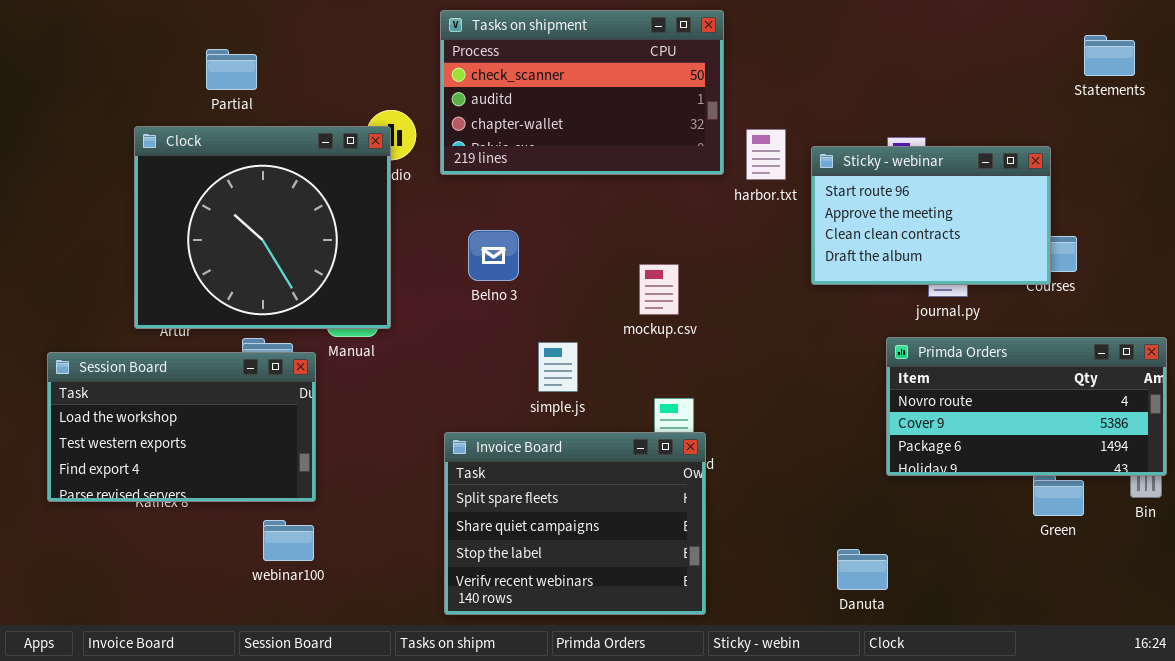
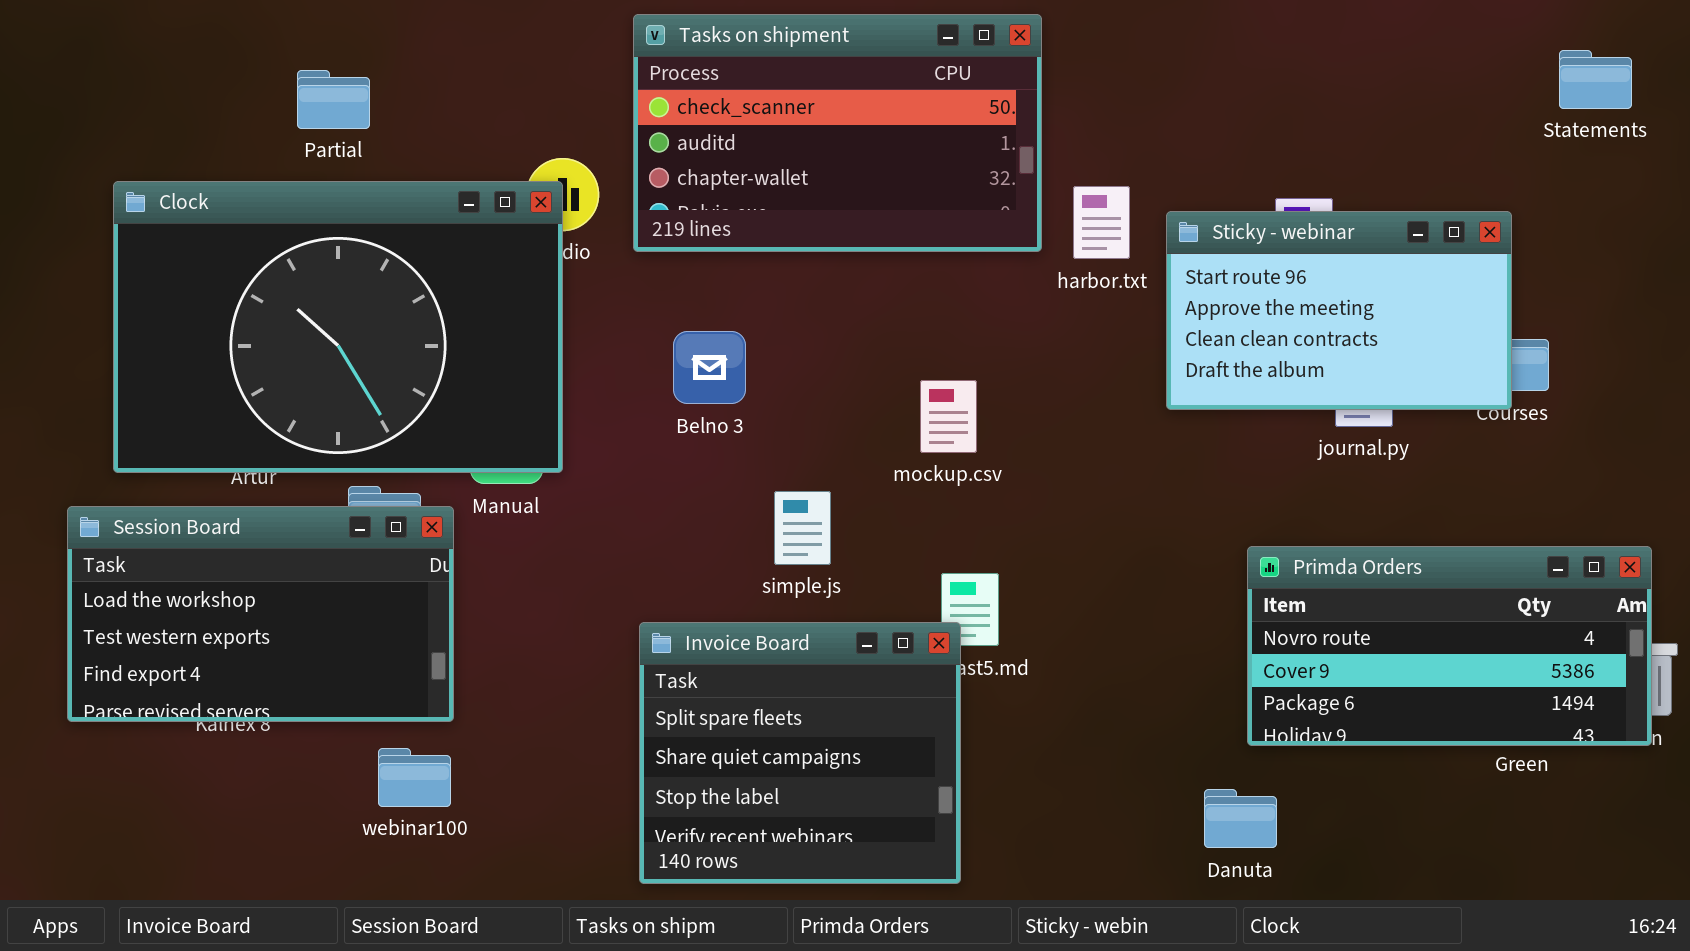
Clock: [134,126,391,329] -> [113,181,563,473], resized
Primda Orders: [886,337,1167,476] -> [1247,546,1652,746], moved
Invoice Board: [444,432,706,615] -> [639,622,961,884], resized

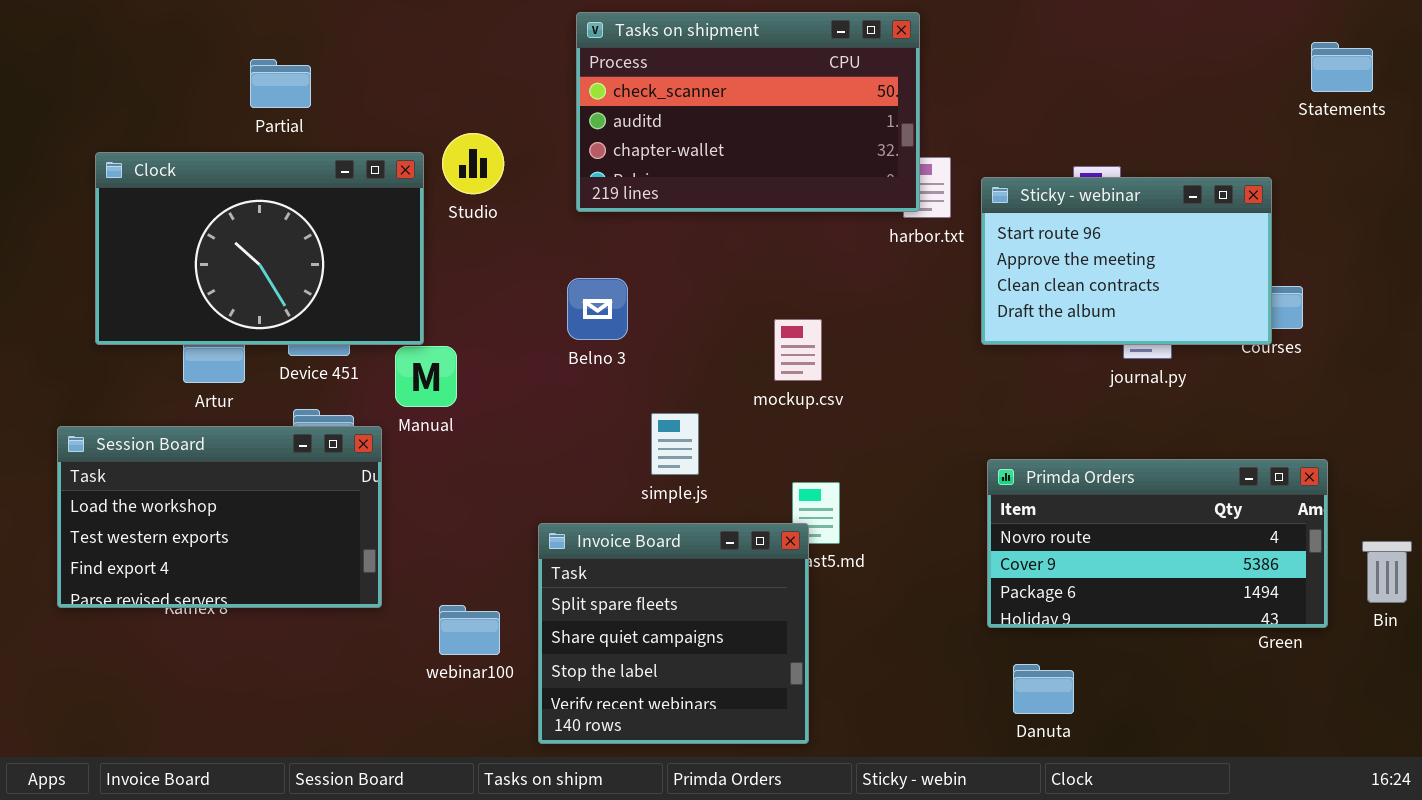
Tasks on shipment: [633,14,1042,252] -> [576,12,920,212], moved
Clock: [113,181,563,473] -> [95,152,424,345], resized
Primda Orders: [1247,546,1652,746] -> [987,459,1328,628], moved
webinar100: [378,748,451,807] -> [439,605,500,655], moved

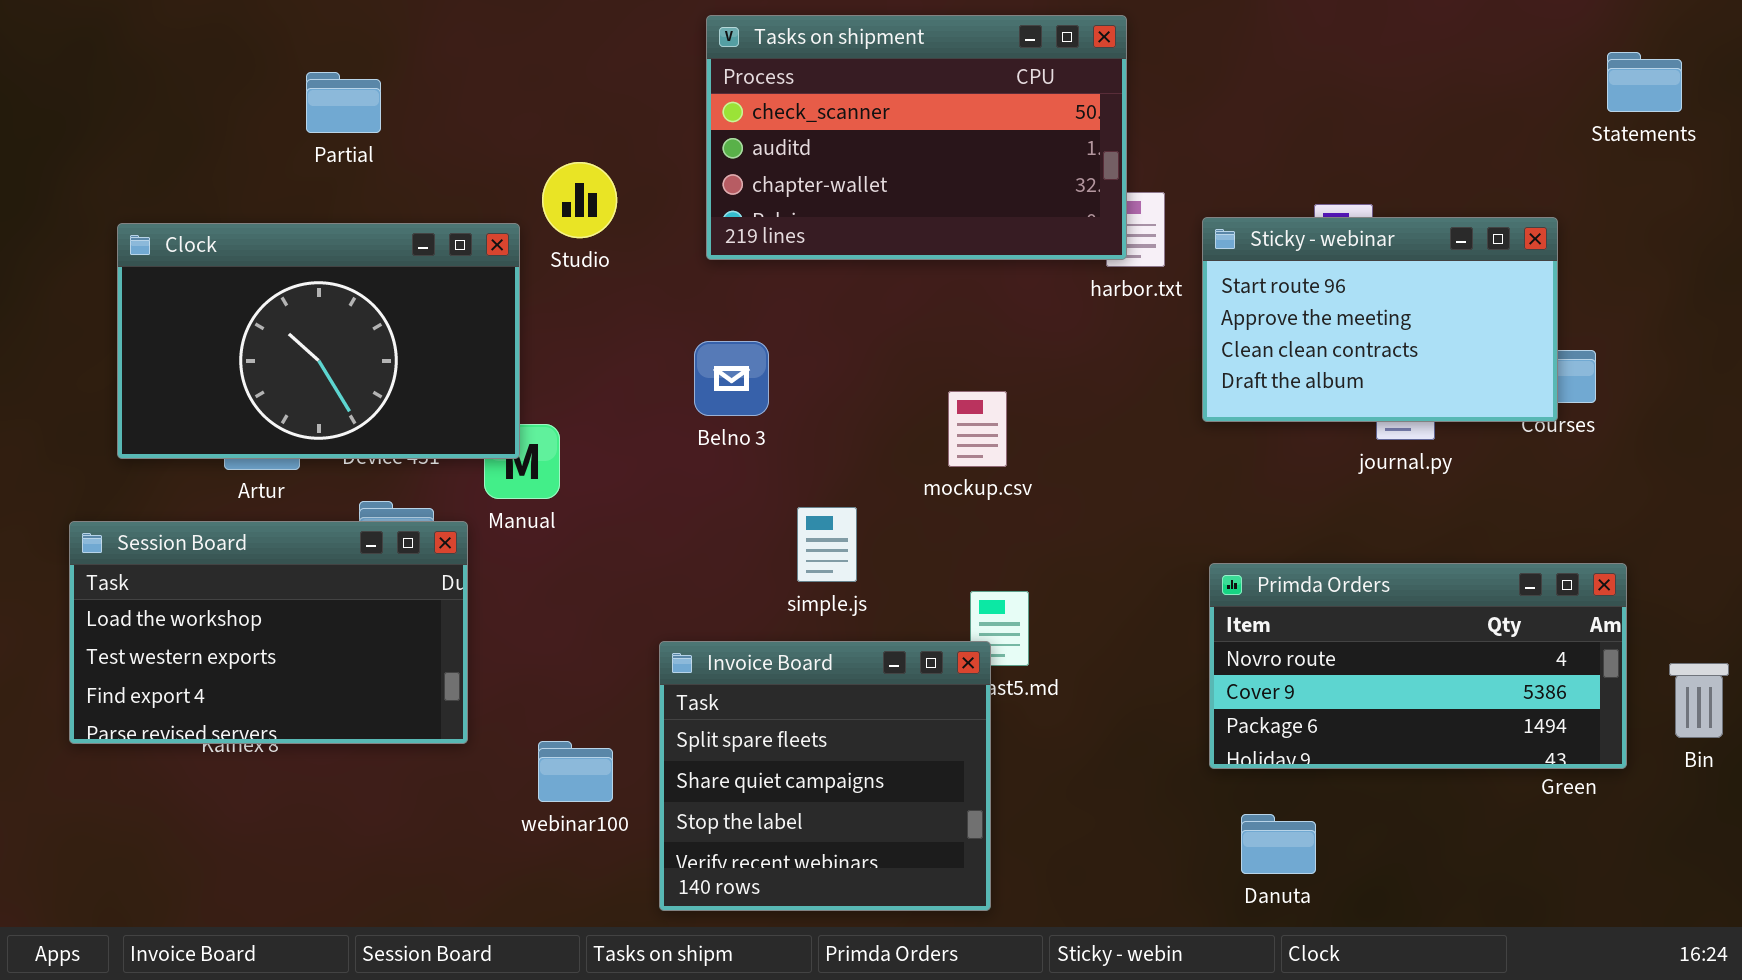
Clock: [95,152,424,345] -> [117,223,520,459], moved

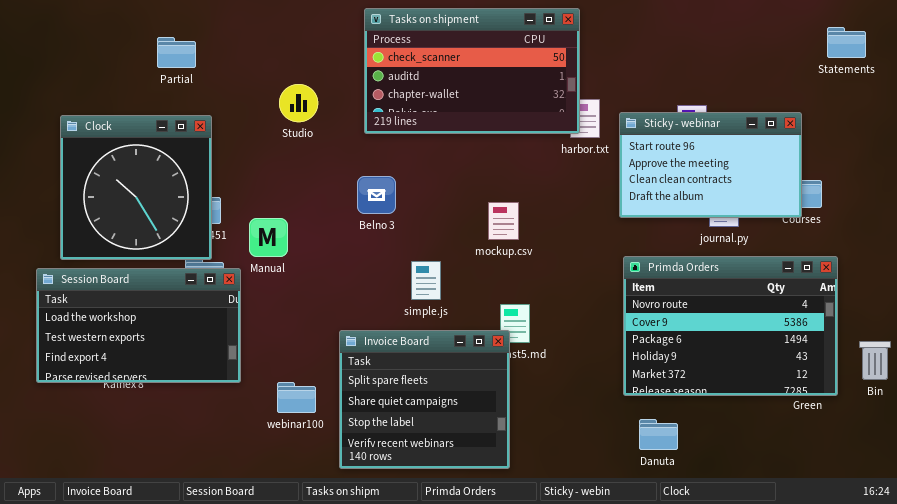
Clock: [117,223,520,459] -> [60,115,212,260], resized
Primda Orders: [1209,563,1627,769] -> [623,256,838,396], resized

